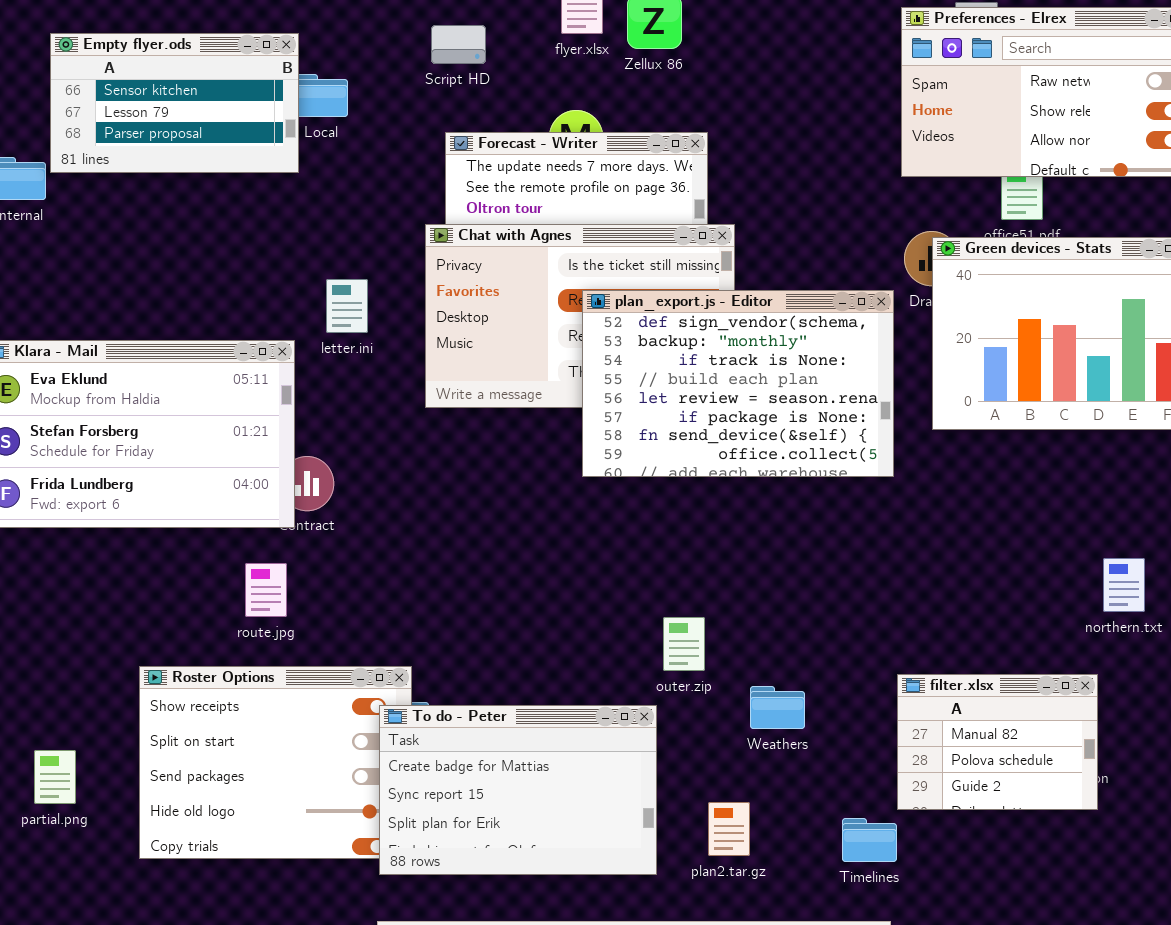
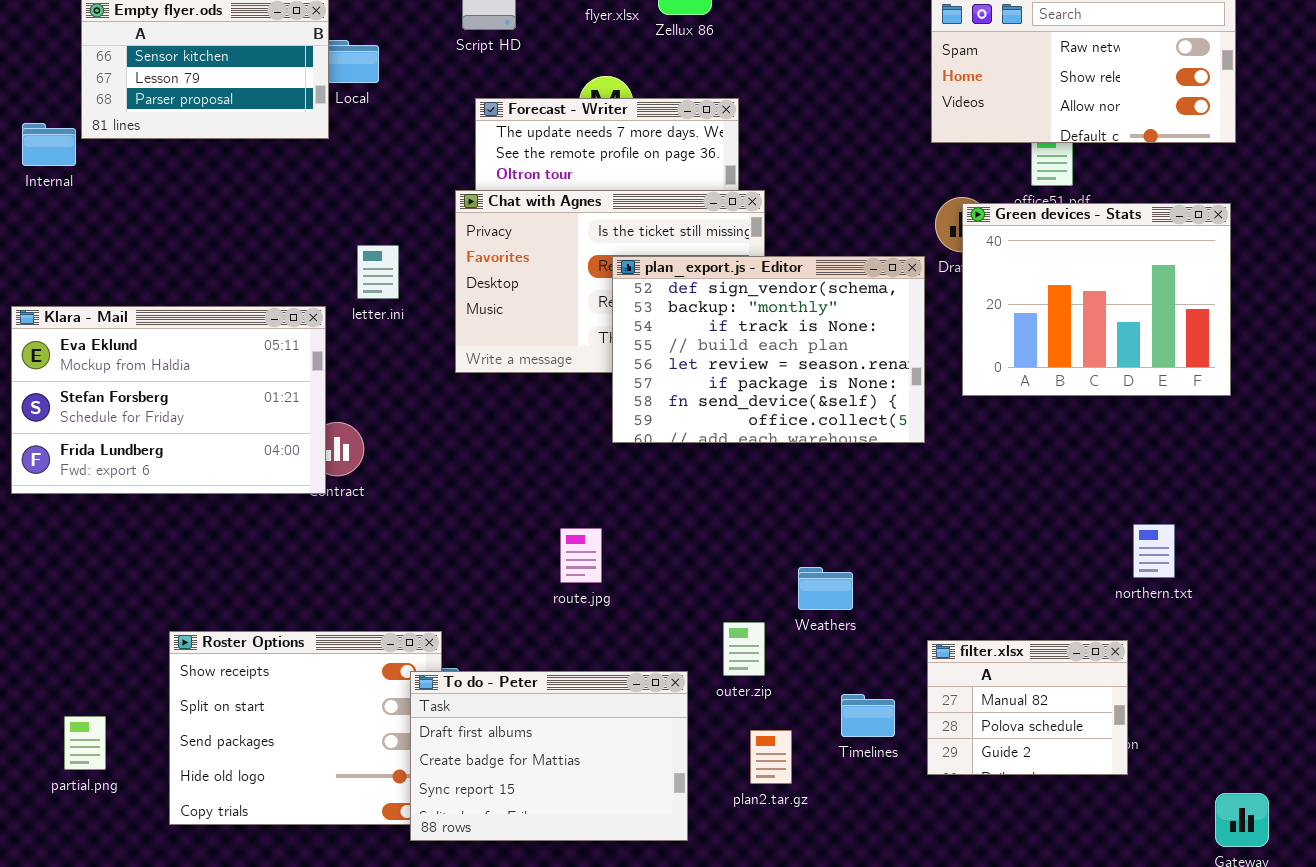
route.jpg: [245,563,287,617] -> [560,528,602,583], moved
outer.zip: [663,617,705,671] -> [723,622,765,676], moved
Weathers: [750,686,805,729] -> [798,567,853,610], moved
To do - Peter: [379,705,657,875] -> [410,671,688,841], scrolled up 1 row
plan2.tar.gz: [708,802,750,856] -> [750,730,792,784], moved
Timelines: [842,818,897,862] -> [841,694,895,737], moved

